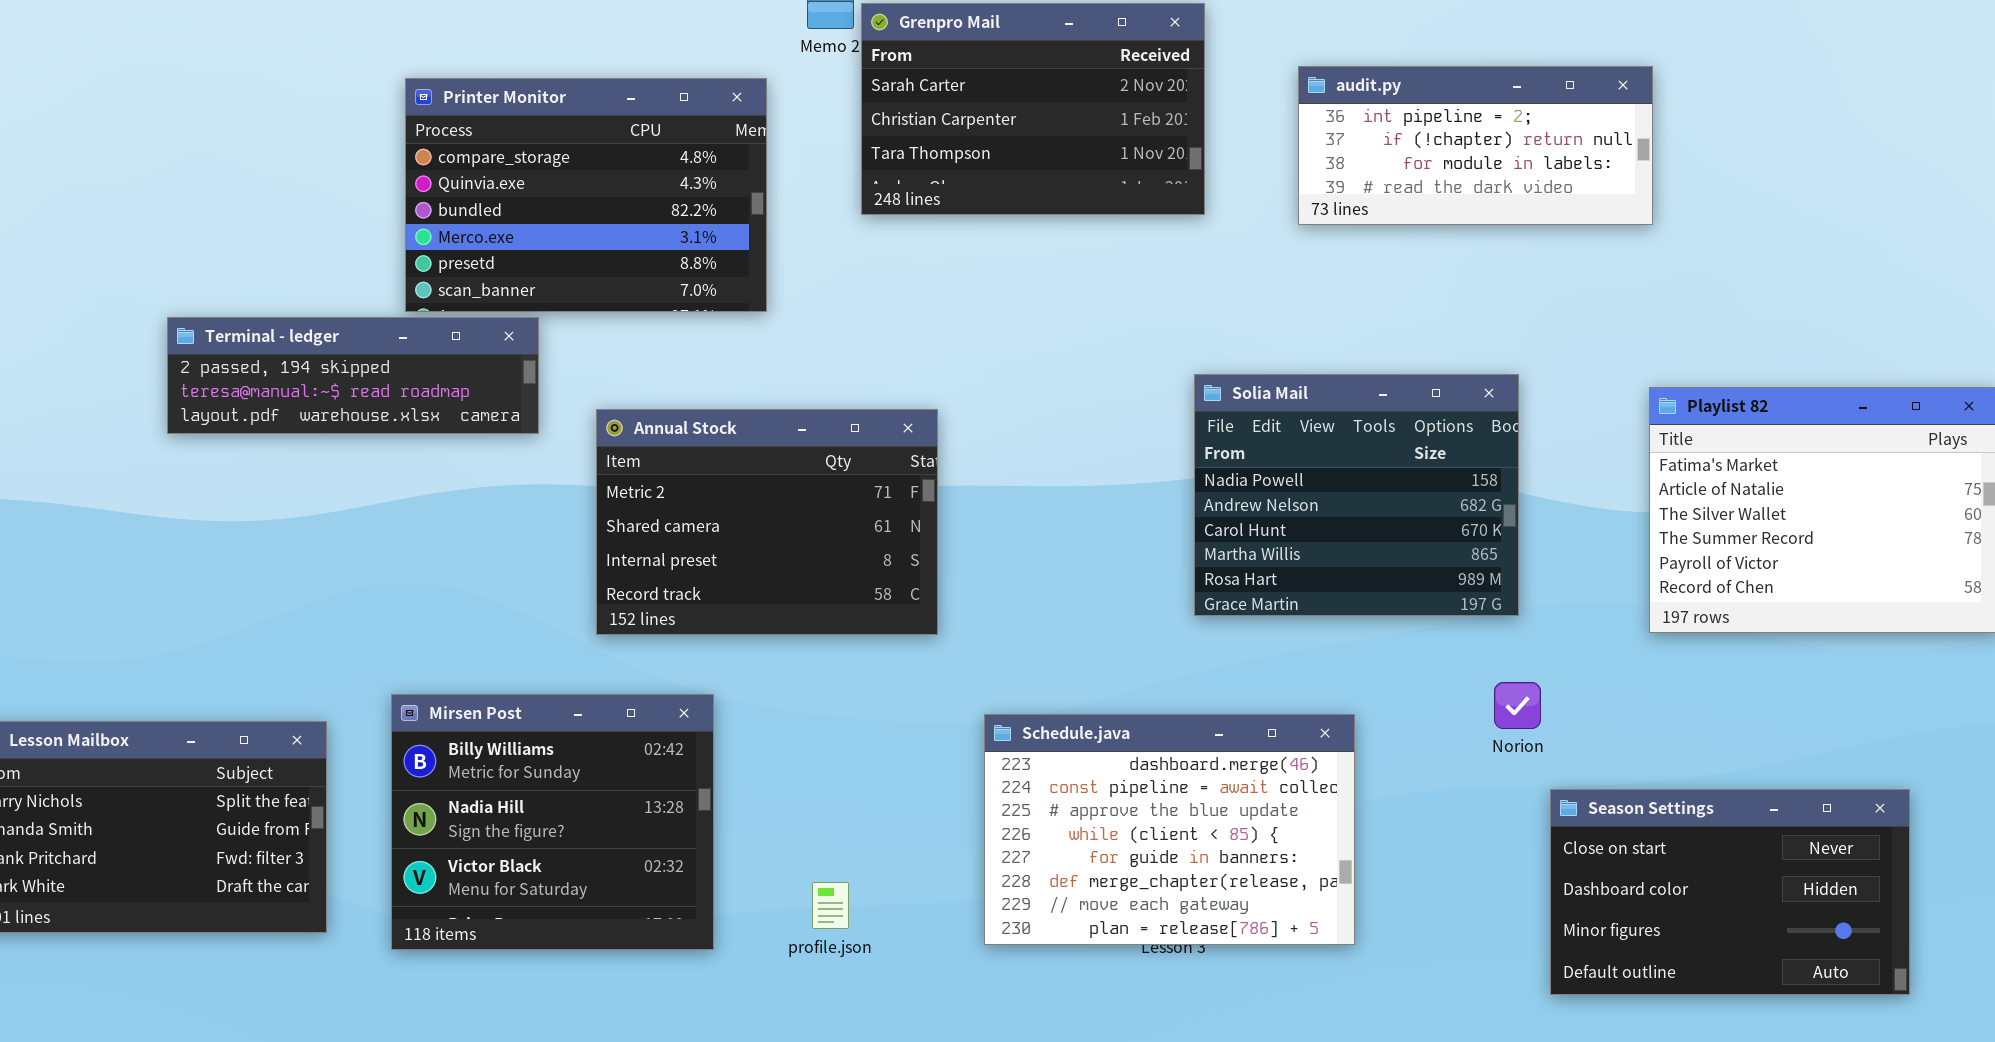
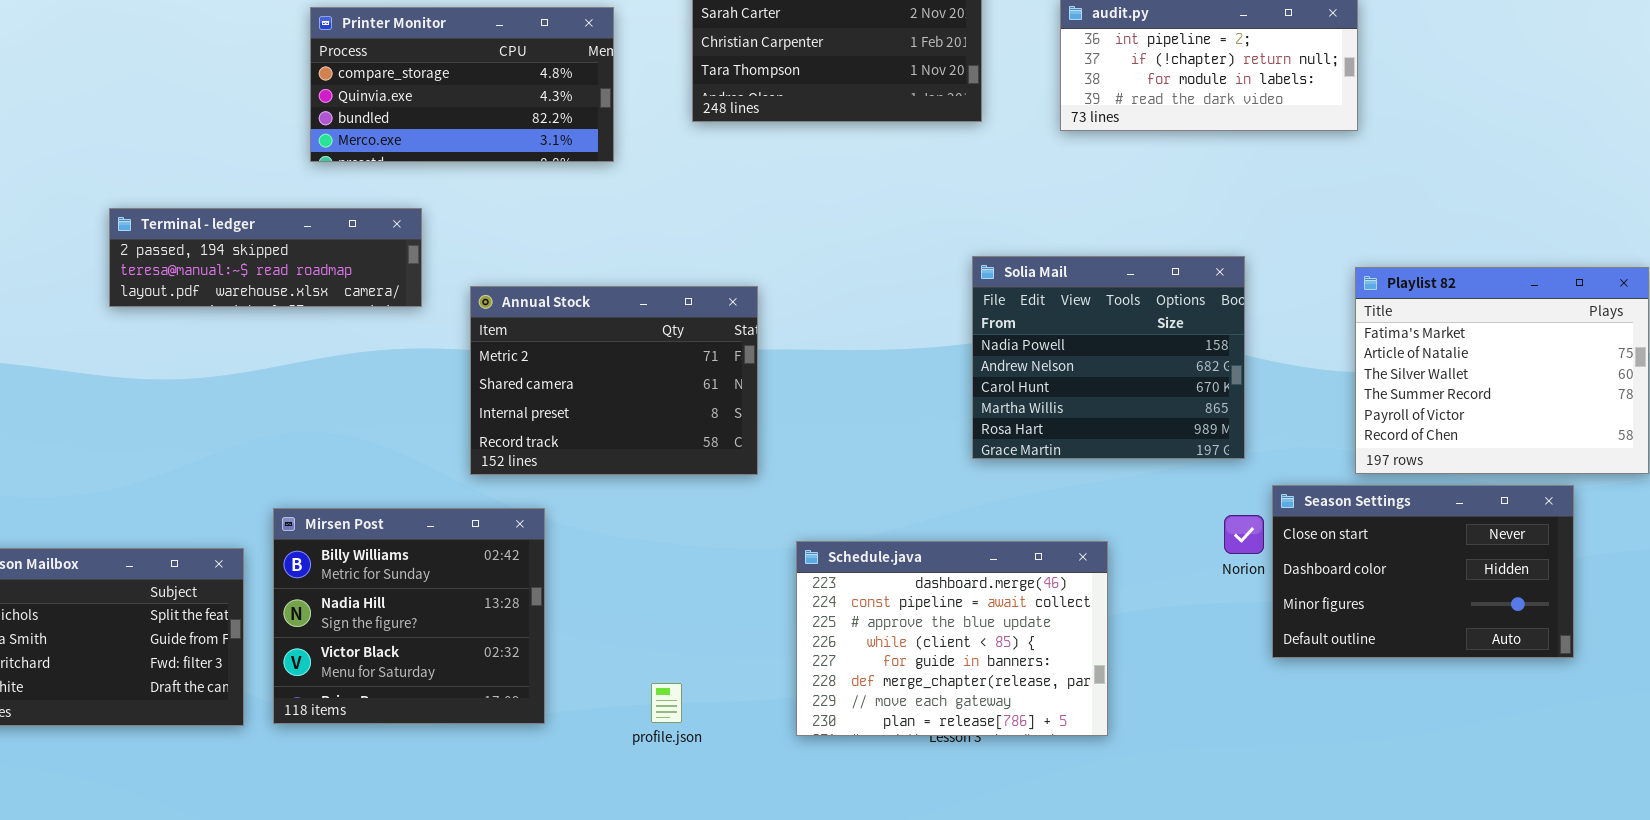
Printer Monitor: [405,78,767,312] -> [310,7,614,162], resized
Mirsen Post: [391,694,714,950] -> [273,508,545,724], moved
Season Settings: [1550,789,1910,995] -> [1272,485,1574,658], moved

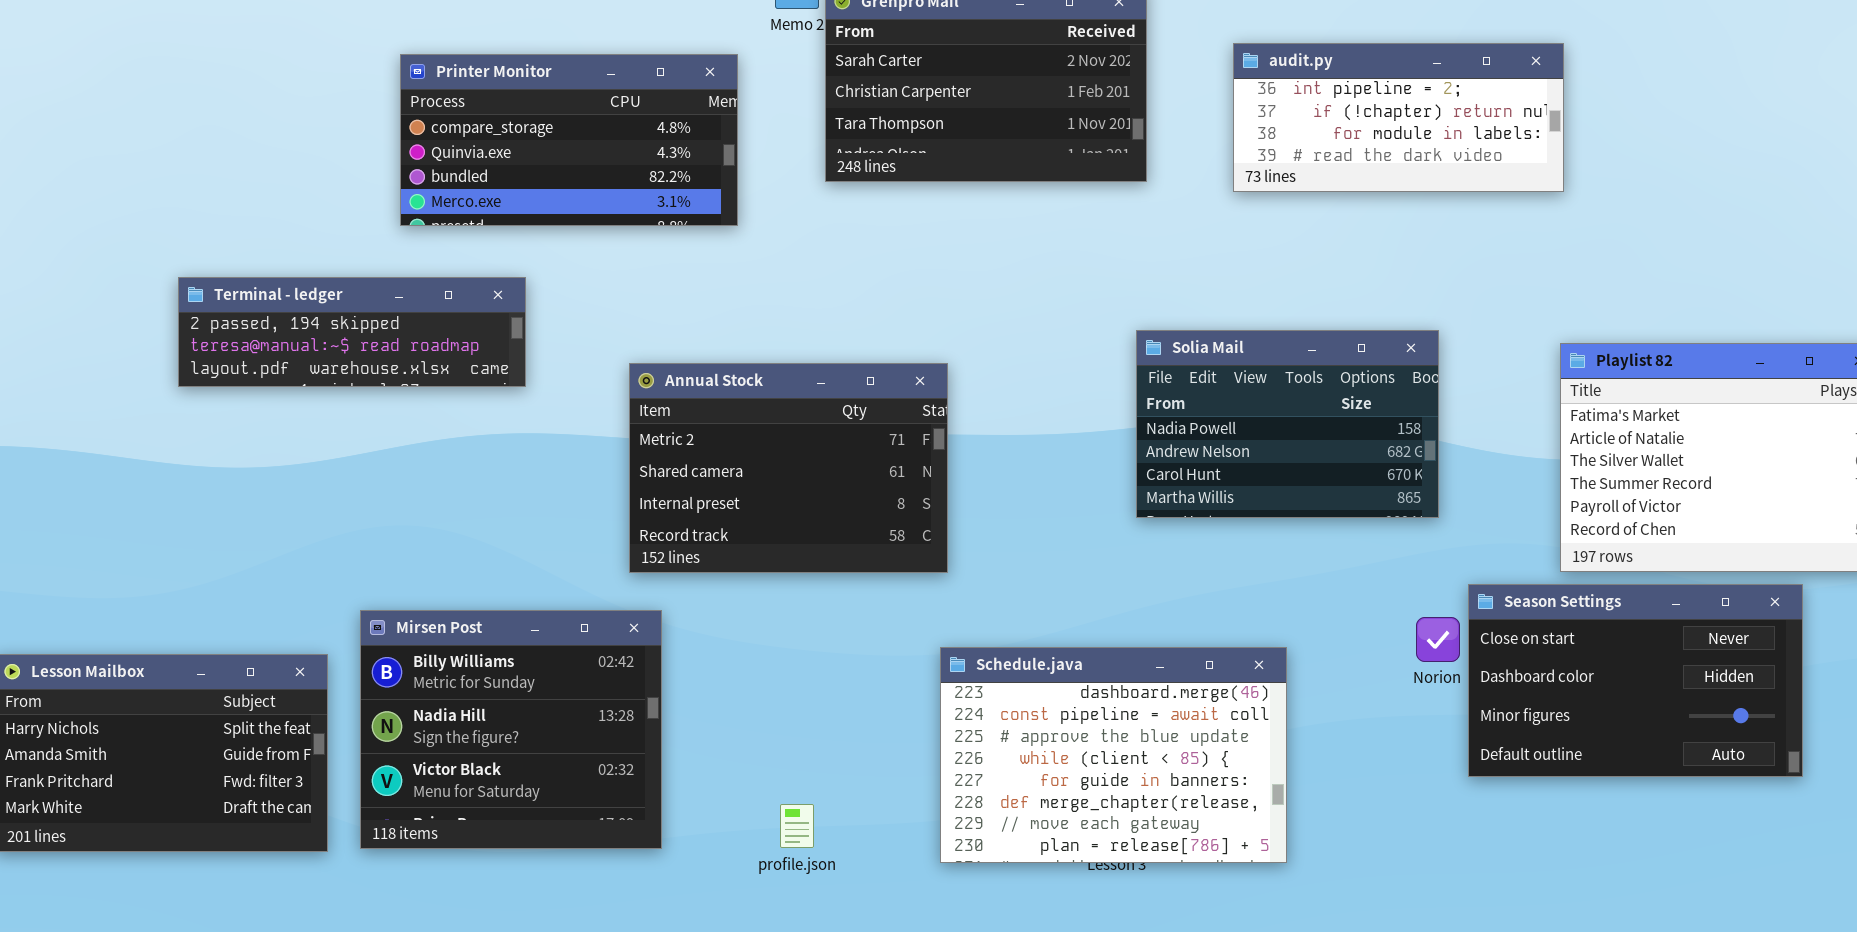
Solia Mail: [972,256,1245,459] -> [1136,330,1439,518], resized
Annual Stock: [470,286,758,475] -> [629,363,948,573], moved

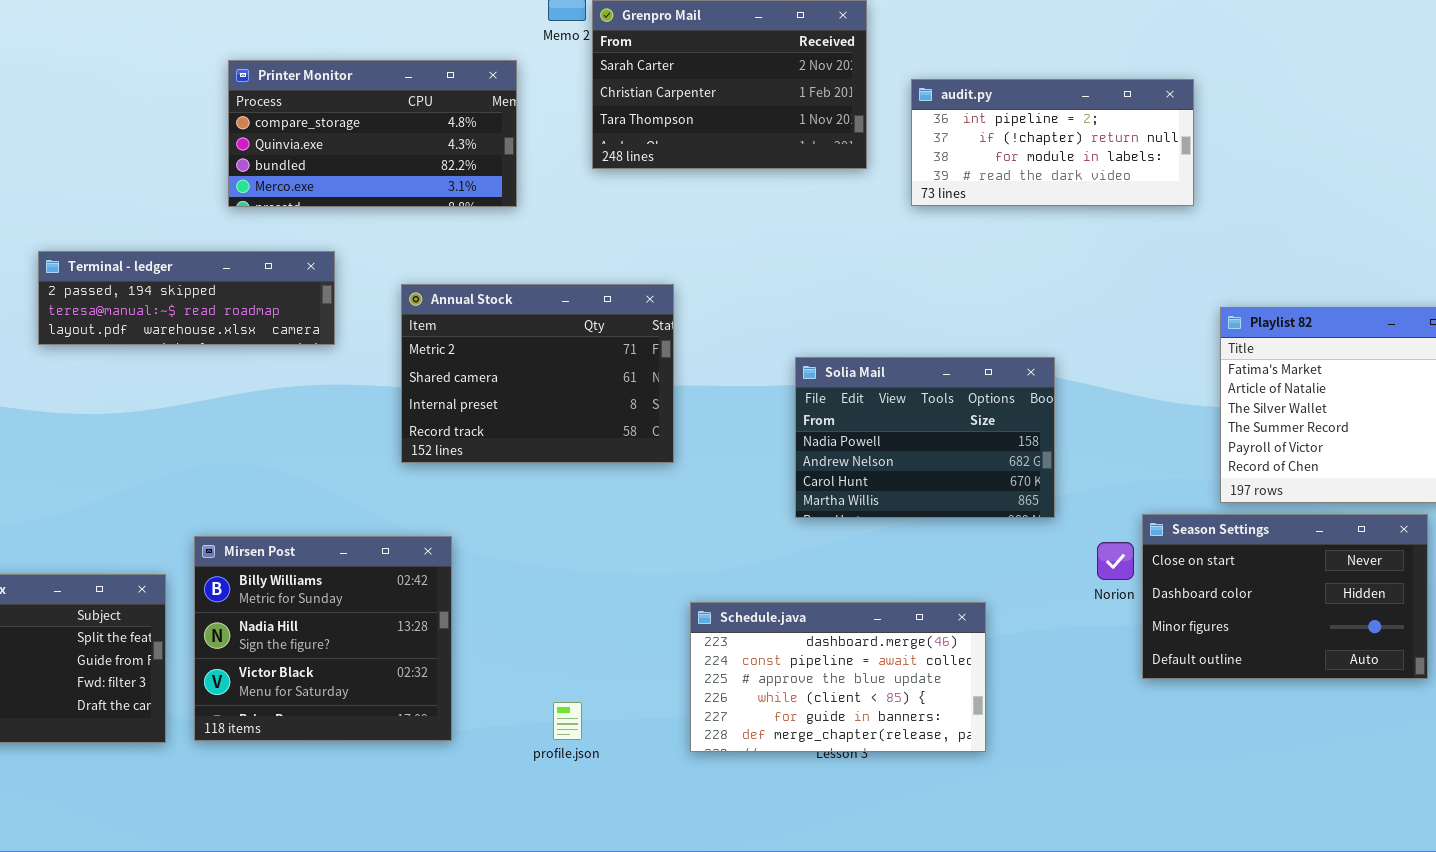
audit.py: [1233,43,1564,192] -> [911,79,1194,206], moved
Solia Mail: [1136,330,1439,518] -> [795,357,1055,518], moved
Annual Stock: [629,363,948,573] -> [401,284,674,463], moved
Schedule.java: [940,647,1287,863] -> [690,602,986,752], resized

